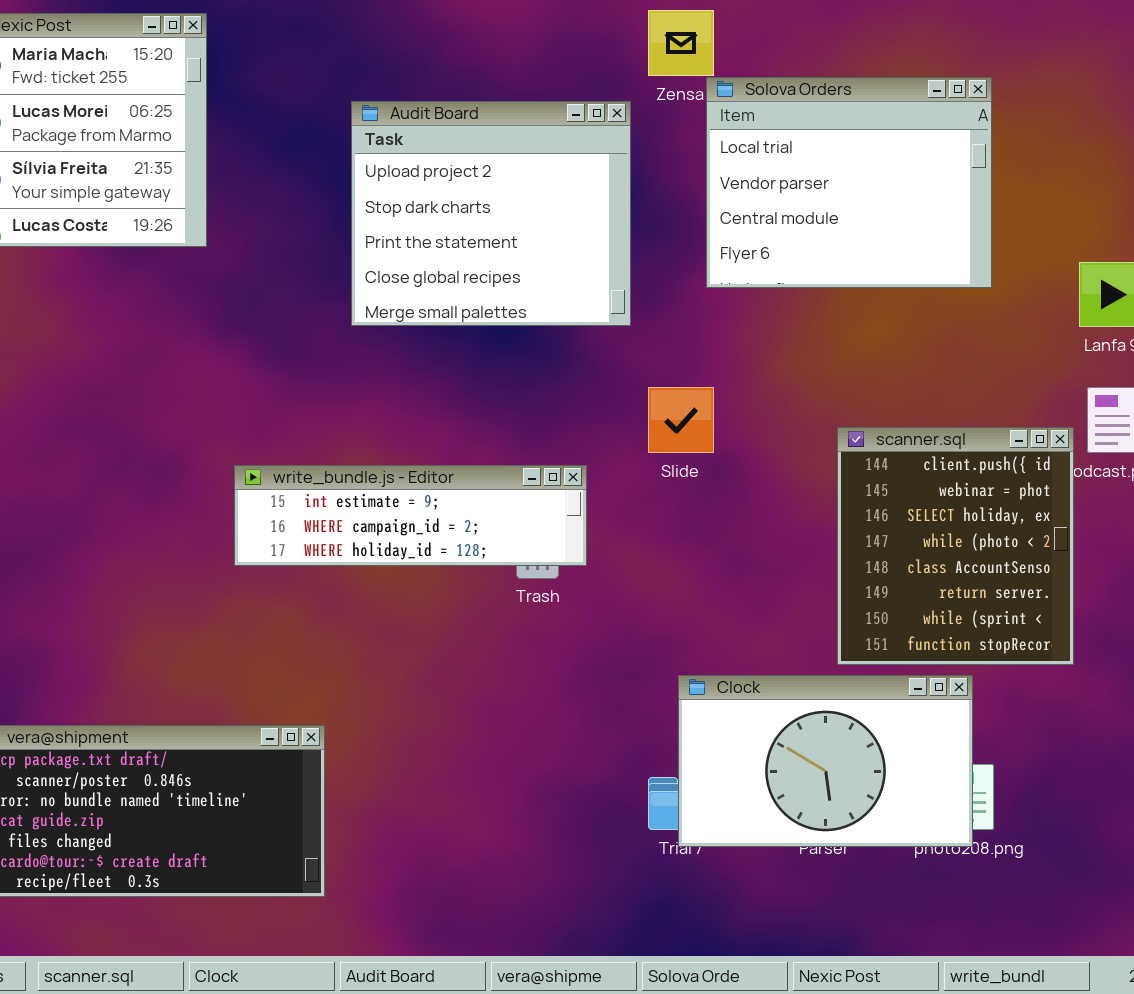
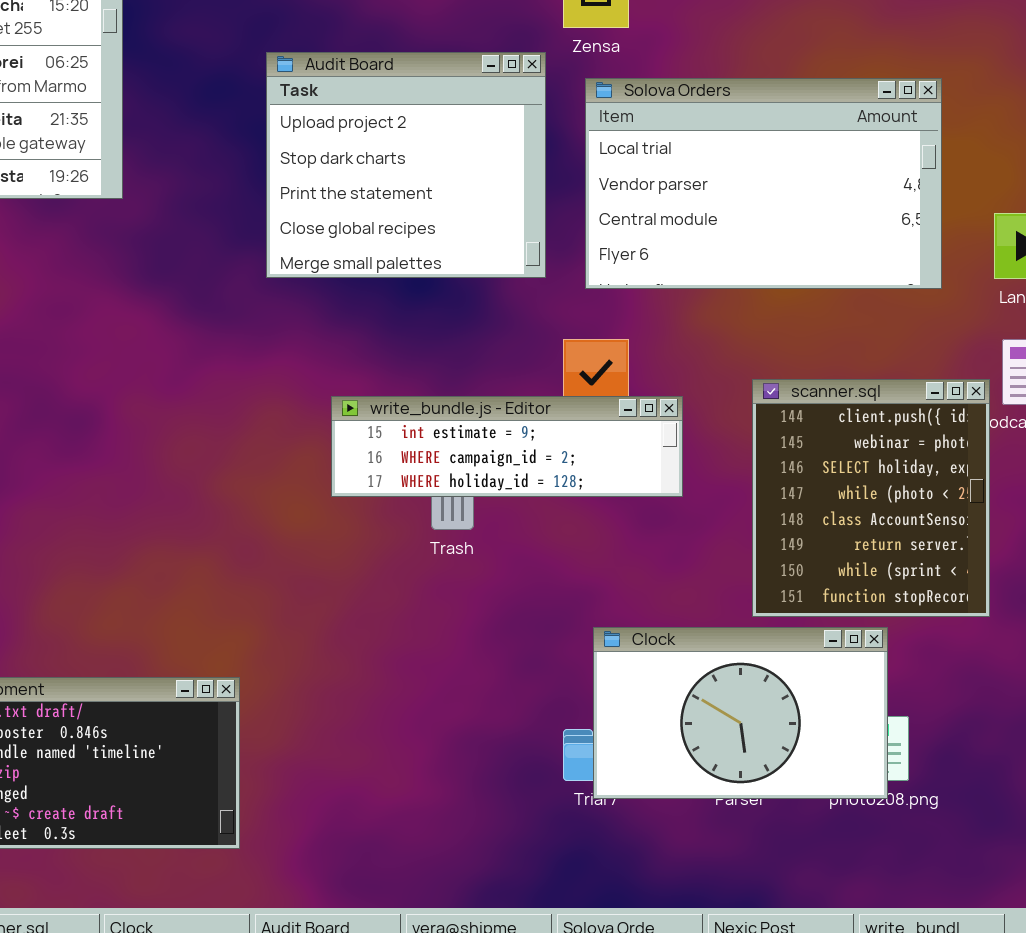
Solova Orders: [706,77,992,288] -> [585,78,942,289], moved, resized
write_bundle.js - Editor: [234,465,587,566] -> [331,396,683,497], moved

